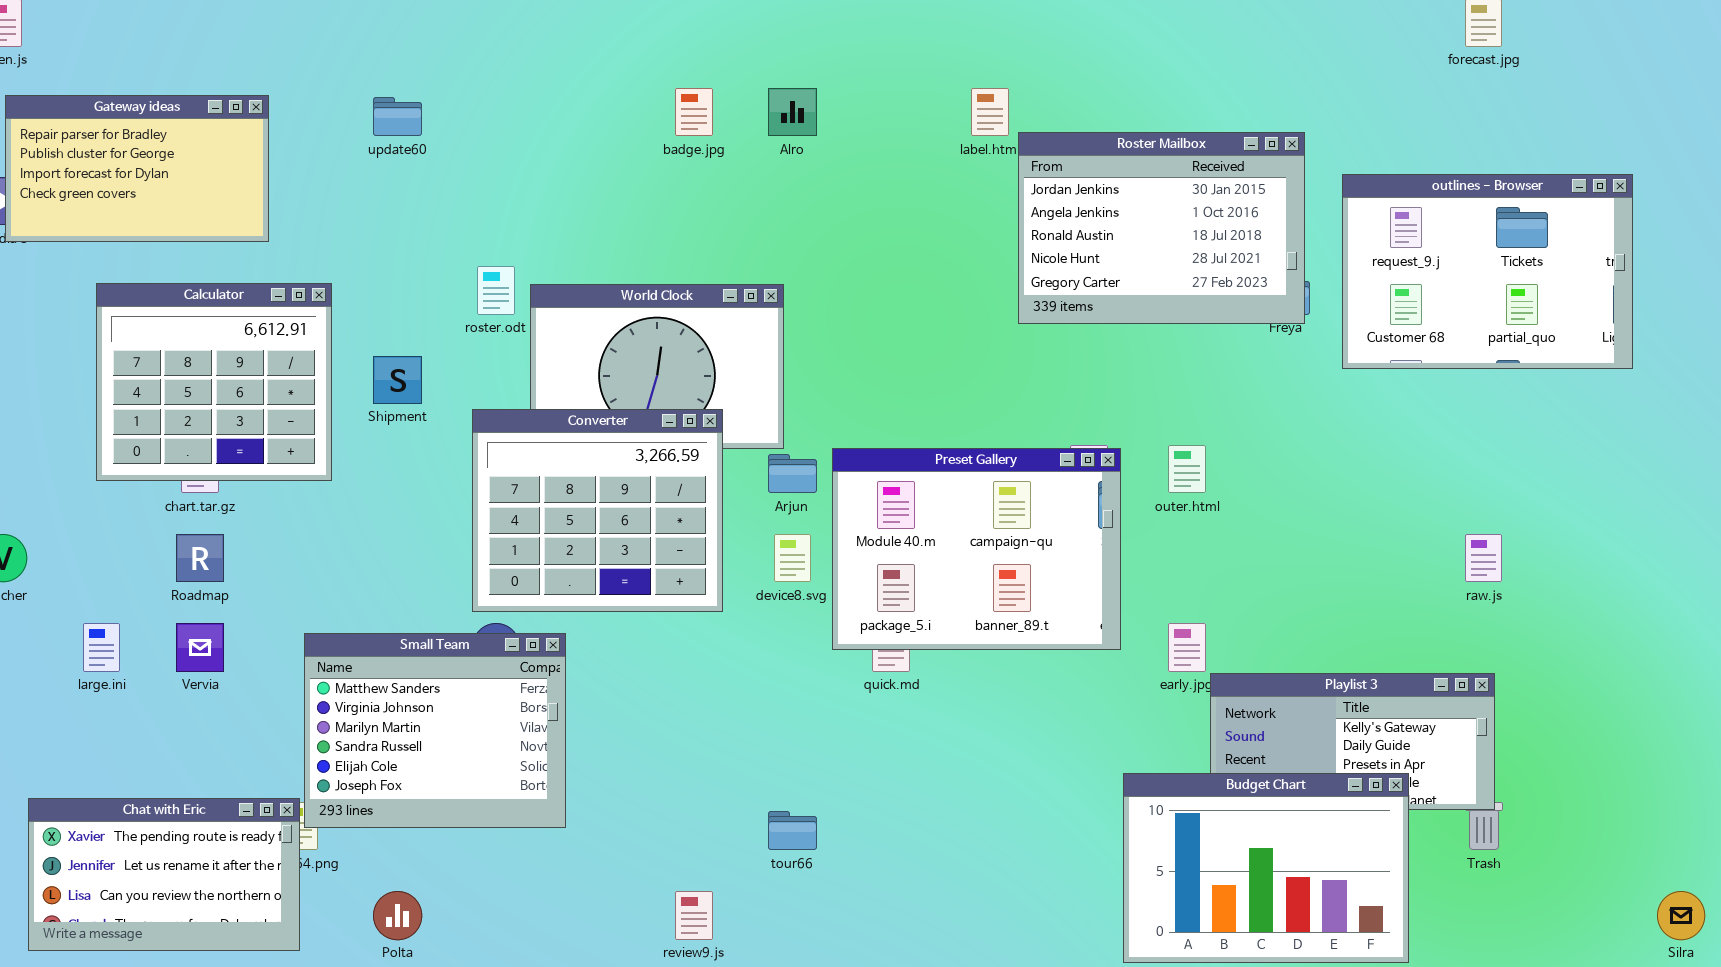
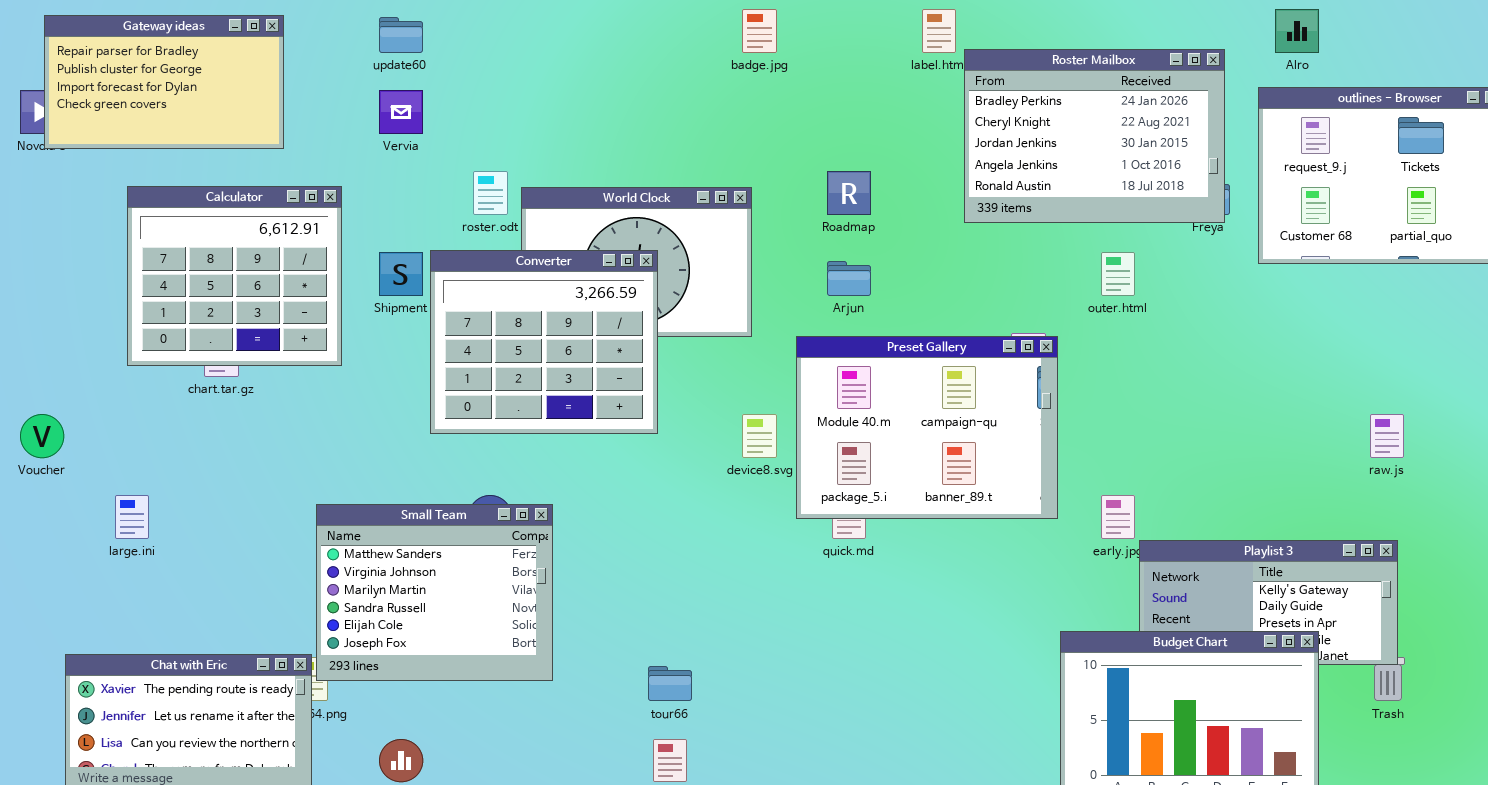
badge.jpg: [675,88,713,136] -> [742,9,777,53], moved
Alro: [768,88,817,136] -> [1275,9,1319,53], moved
Roster Mailbox: [1018,132,1305,324] -> [964,49,1225,223], scrolled up 2 rows
Converter: [472,409,723,612] -> [430,250,658,434], moved
outer.html: [1168,445,1206,493] -> [1101,252,1135,296], moved
Arjun: [768,454,817,493] -> [827,261,871,296], moved
Roadmap: [176,534,224,582] -> [827,171,871,215], moved
Vervia: [176,623,224,672] -> [379,90,423,134], moved
tour66: [768,811,817,850] -> [648,666,692,701], moved

